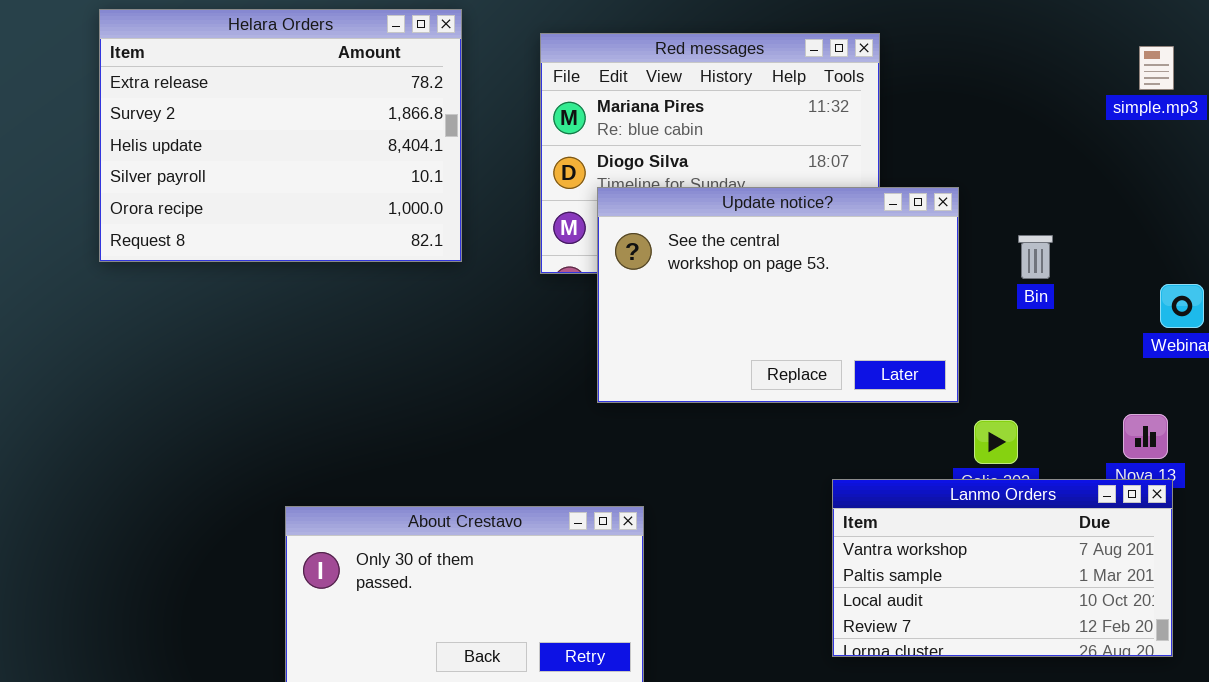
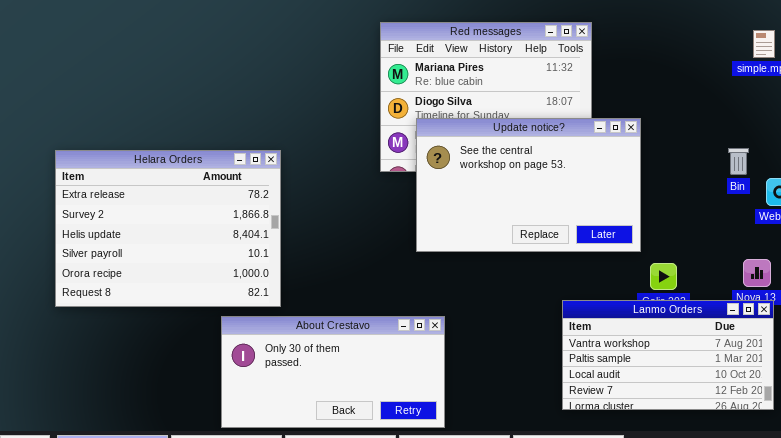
Helara Orders: [99,9,462,262] -> [55,150,281,307], moved
Bin: [1018,235,1053,279] -> [728,148,749,175], moved

